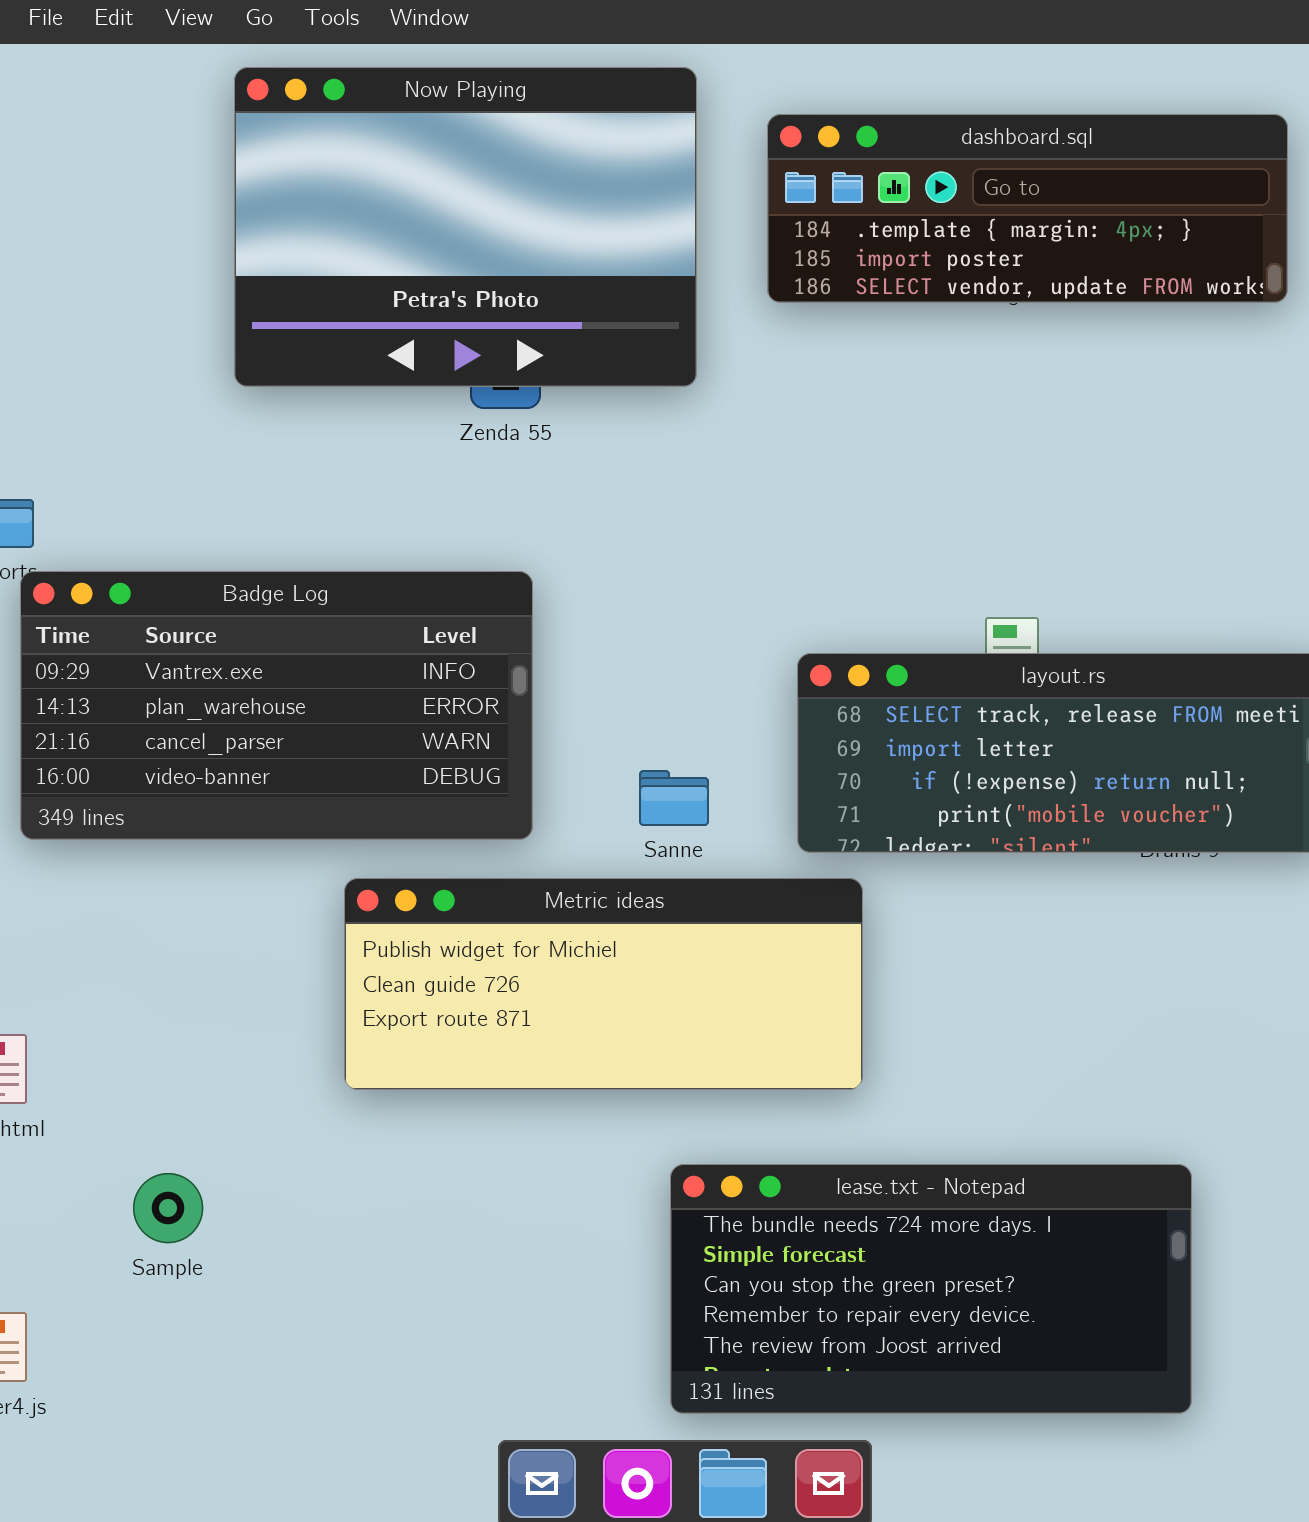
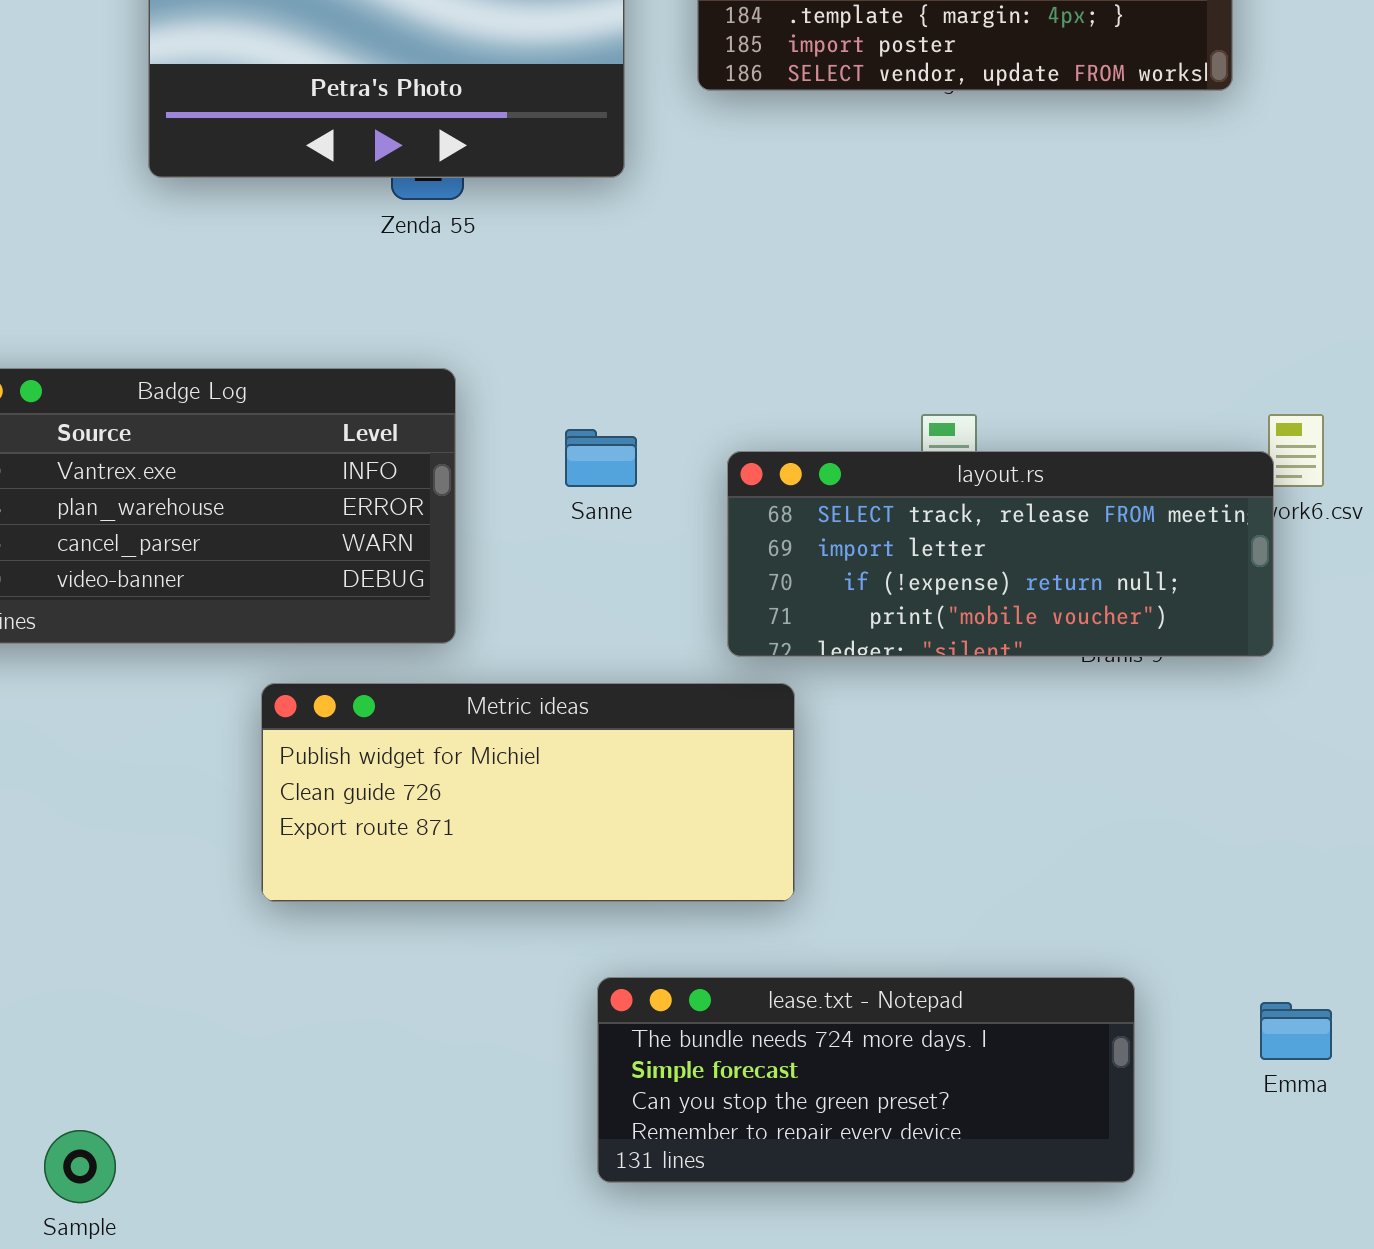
Sanne: [639,770,709,826] -> [565,429,637,487], moved
lease.txt - Notepad: [670,1164,1192,1414] -> [597,977,1135,1183], resized
Sample: [133,1173,203,1243] -> [44,1130,116,1203], moved

